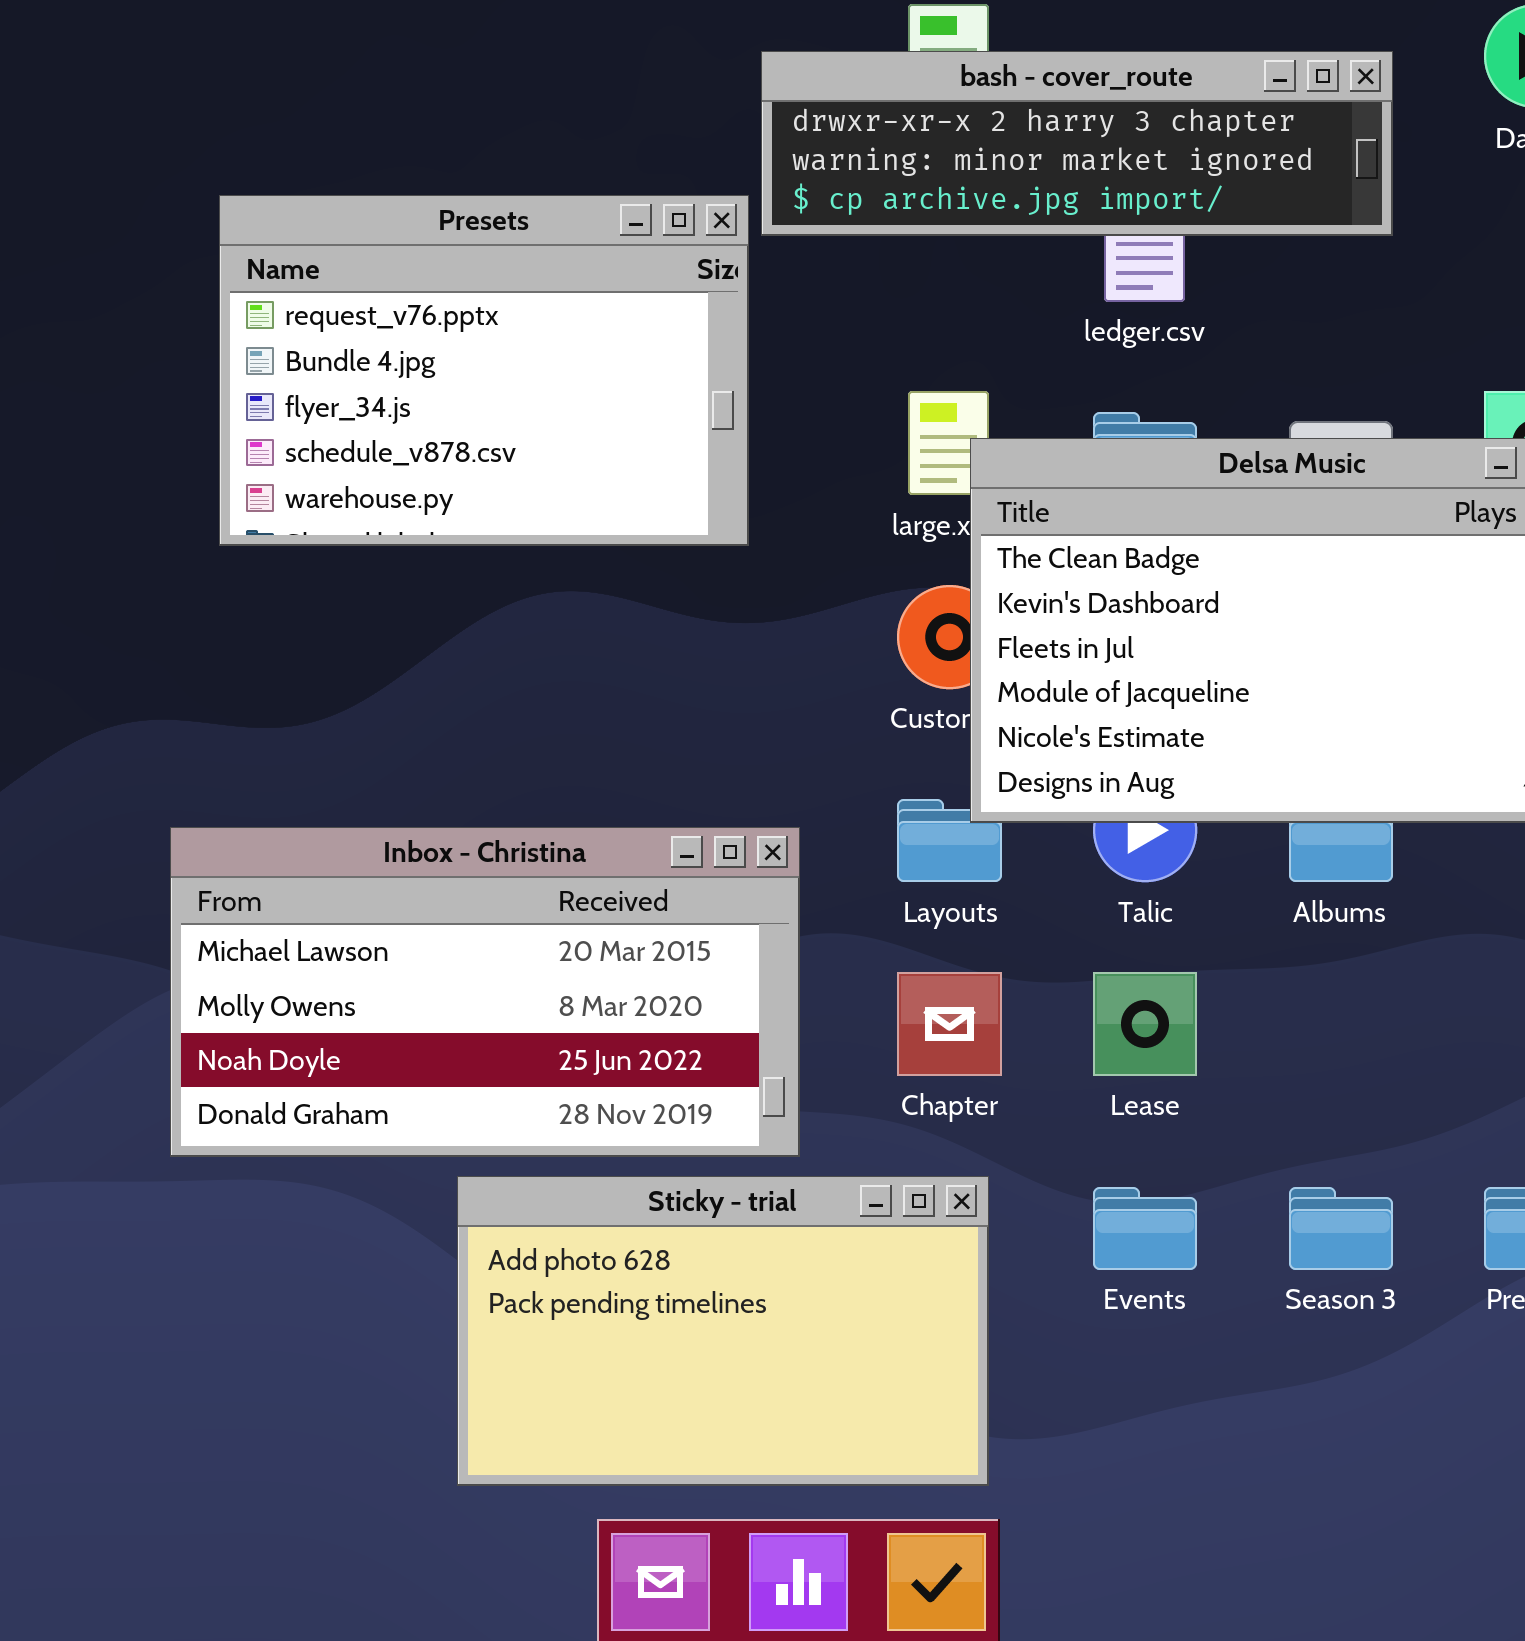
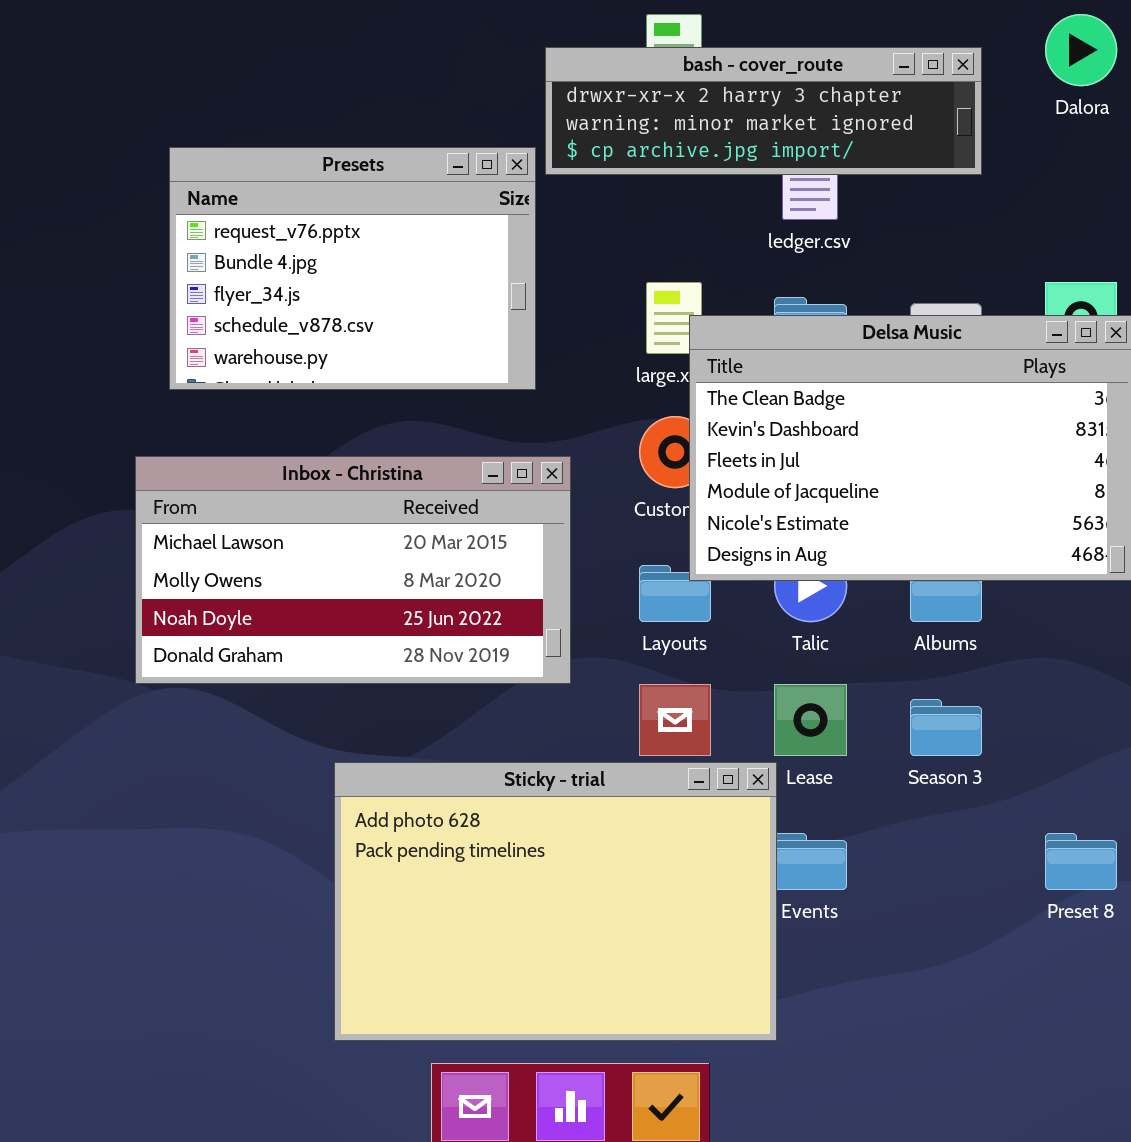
Inbox - Christina: [170,827,800,1157] -> [135,456,571,684], moved
Sticky - trial: [457,1176,989,1486] -> [334,762,777,1041], resized
Season 3: [1289,1187,1393,1270] -> [910,699,982,756], moved

